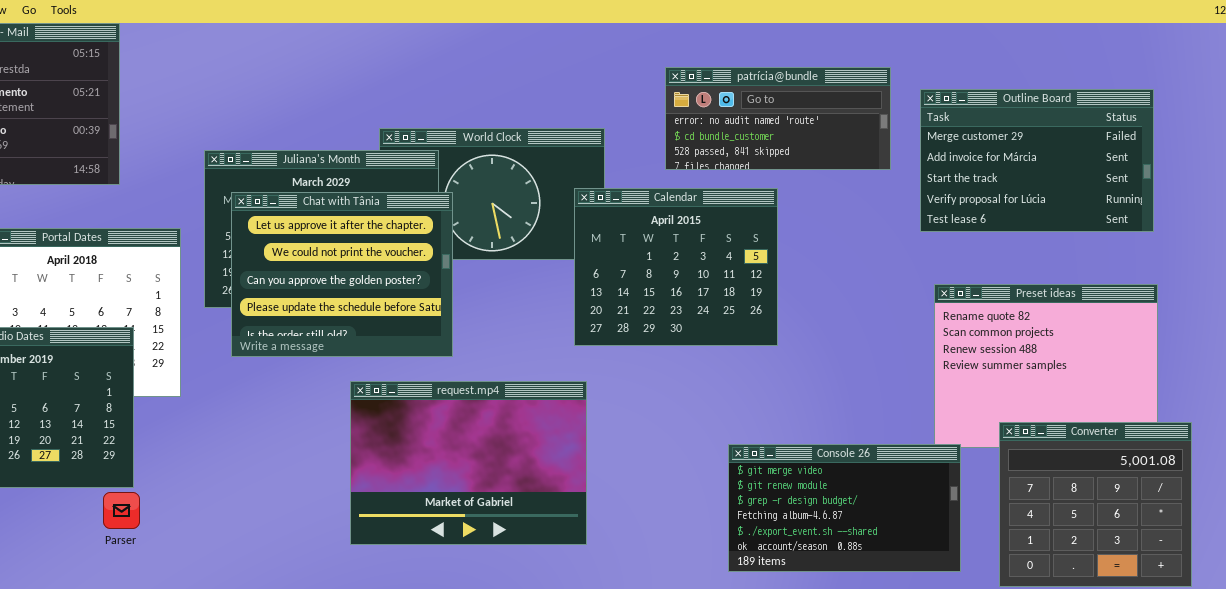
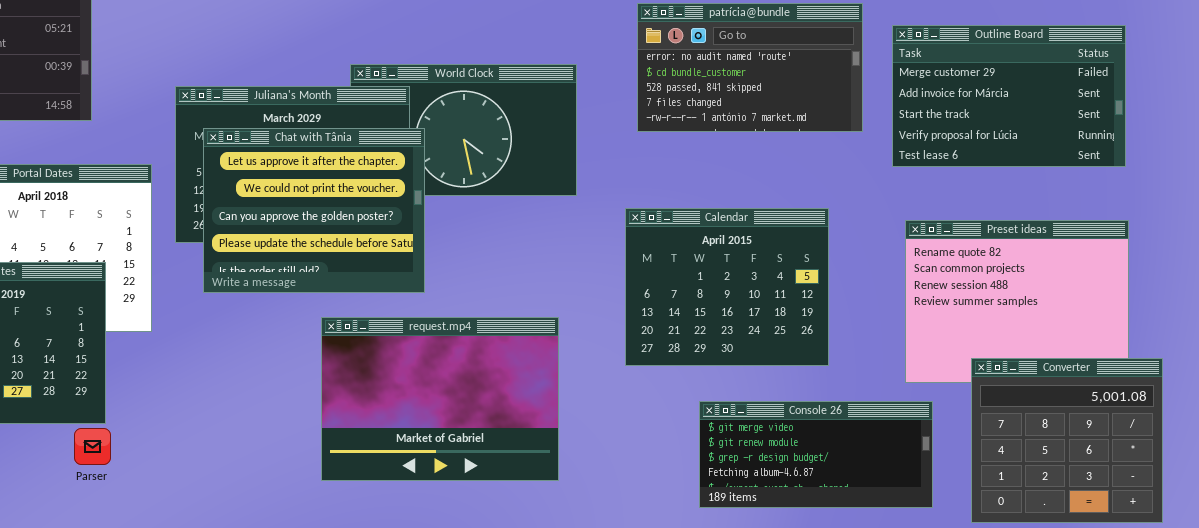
patrícia@bundle: [665,67,891,170] -> [637,3,863,132], resized
Calendar: [574,188,778,346] -> [625,208,829,366], moved
Console 26: [728,444,961,572] -> [699,401,933,508], resized

